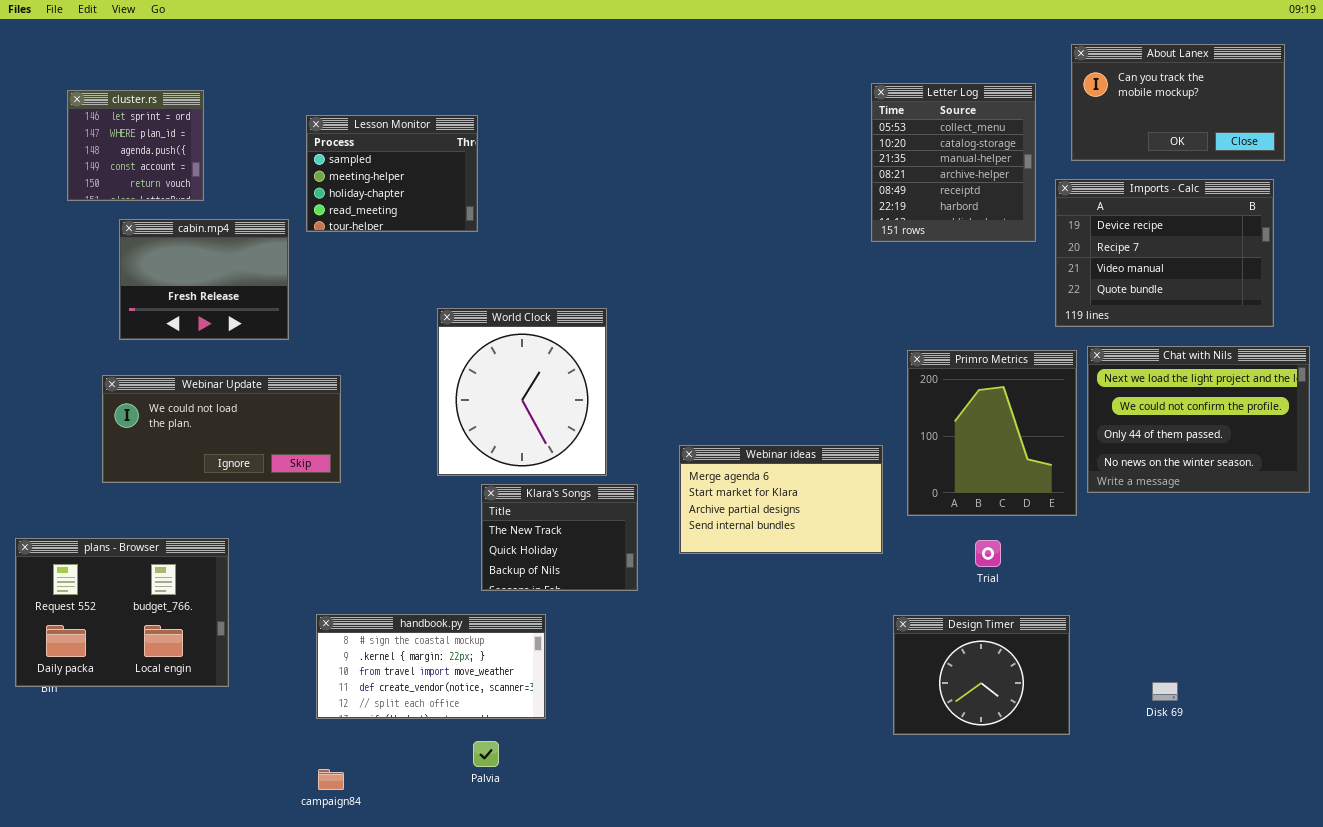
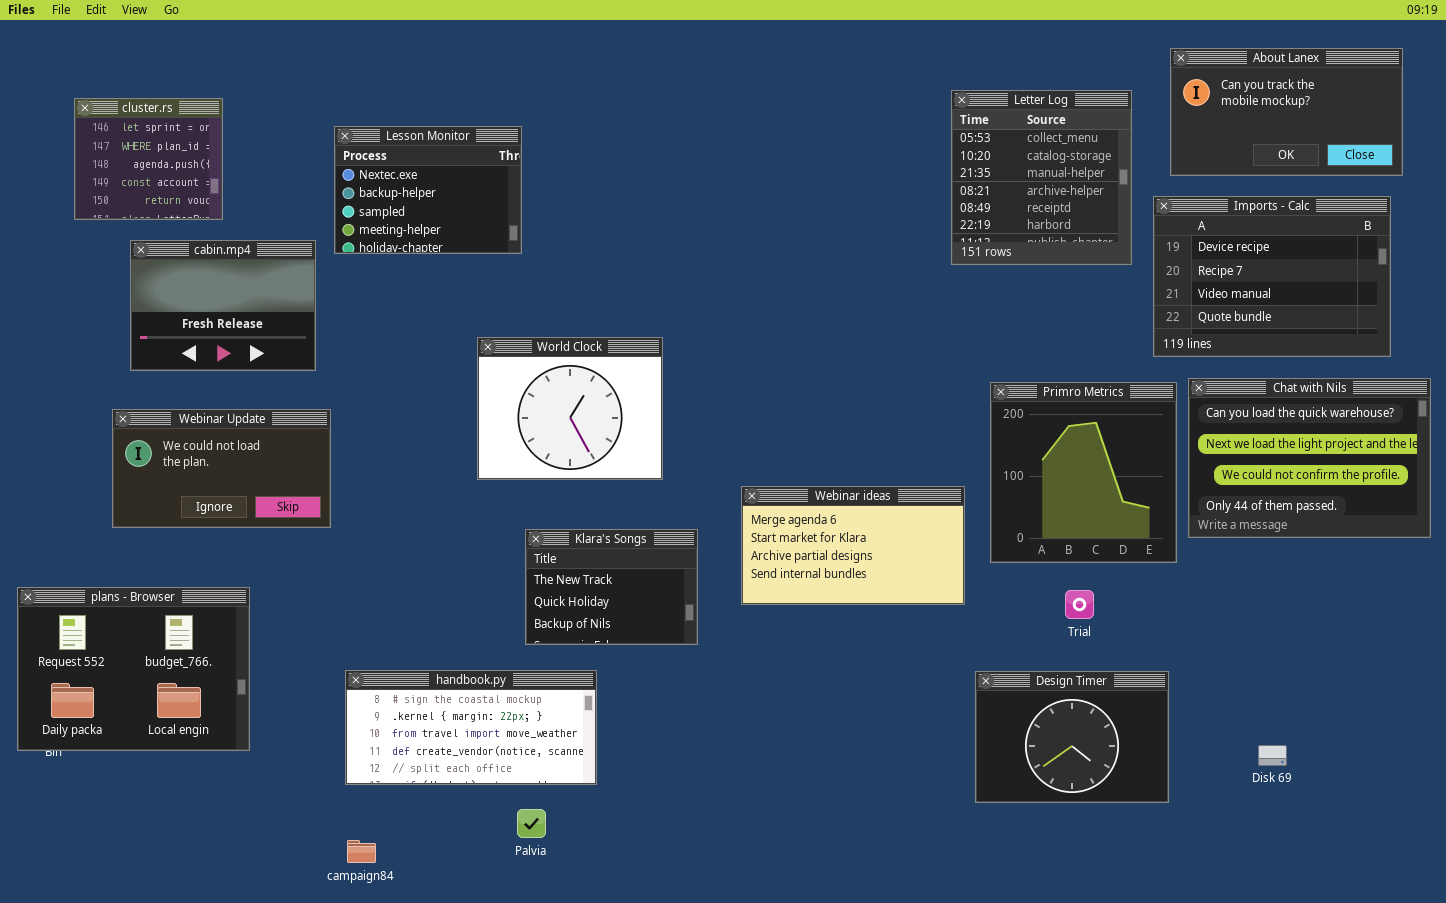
Lesson Monitor: [306,115,478,232] -> [334,126,522,254], scrolled up 2 rows
World Clock: [437,308,607,476] -> [477,337,663,480], resized
Chat with Nils: [1087,346,1310,493] -> [1188,378,1431,538], scrolled up 1 row
Webinar Update: [102,375,341,483] -> [112,409,331,528], resized

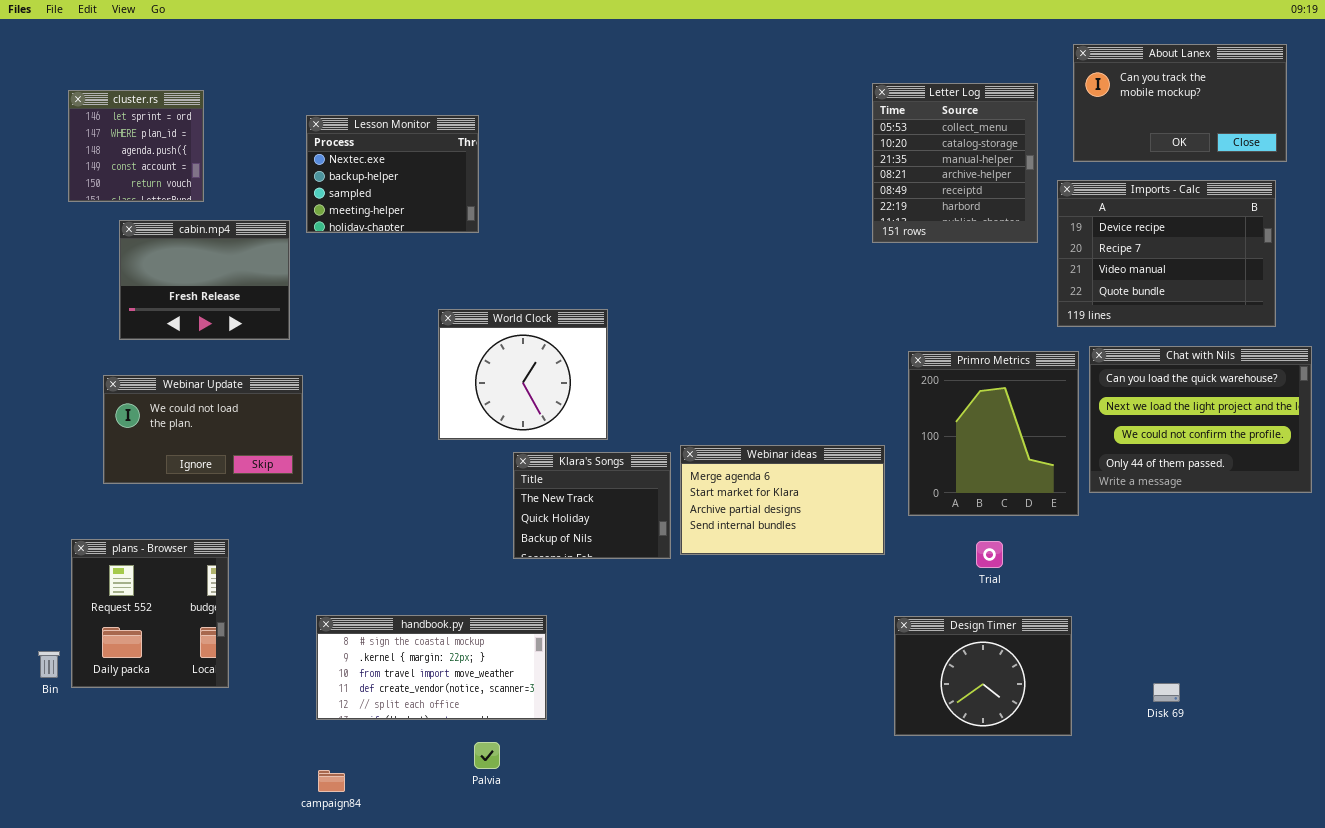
Klara's Songs: [525,529,698,645] -> [513,452,671,559], moved
plans - Browser: [17,587,250,751] -> [71,539,229,688], resized

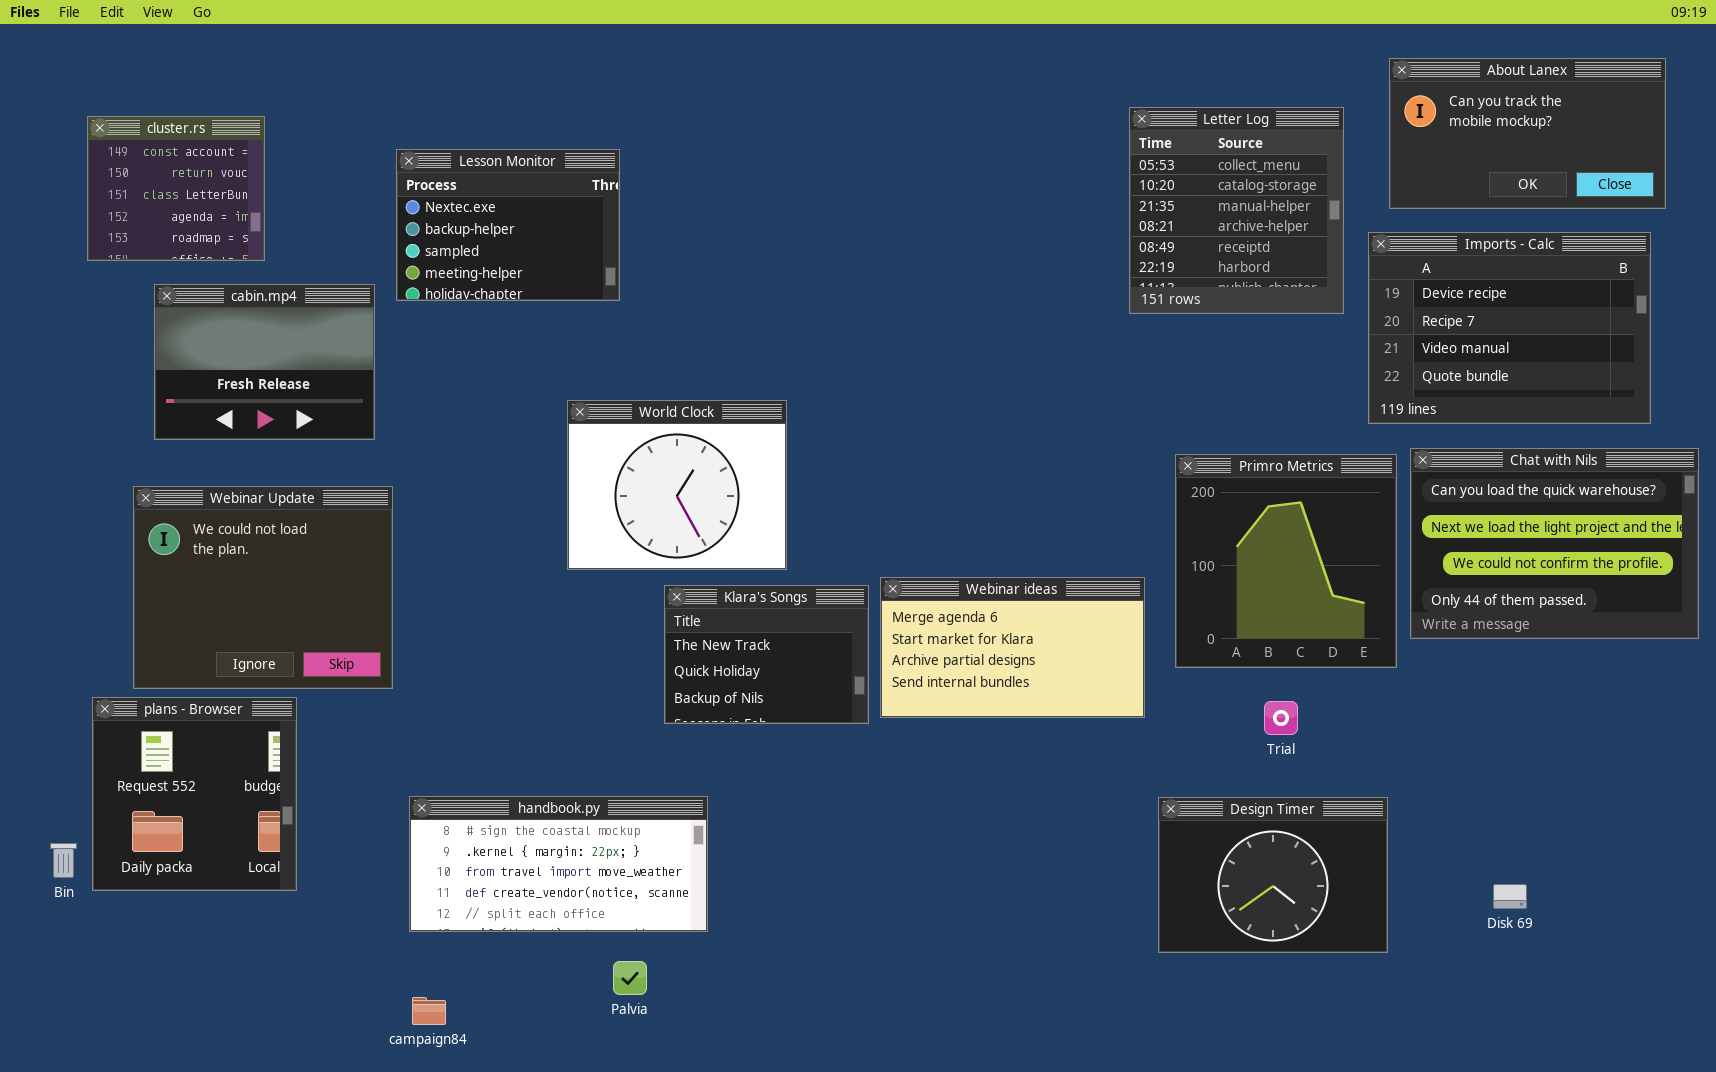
cluster.rs: [68,90,204,202] -> [87,116,265,261], scrolled down 3 rows
Webinar Update: [103,375,303,484] -> [133,486,393,689], resized

